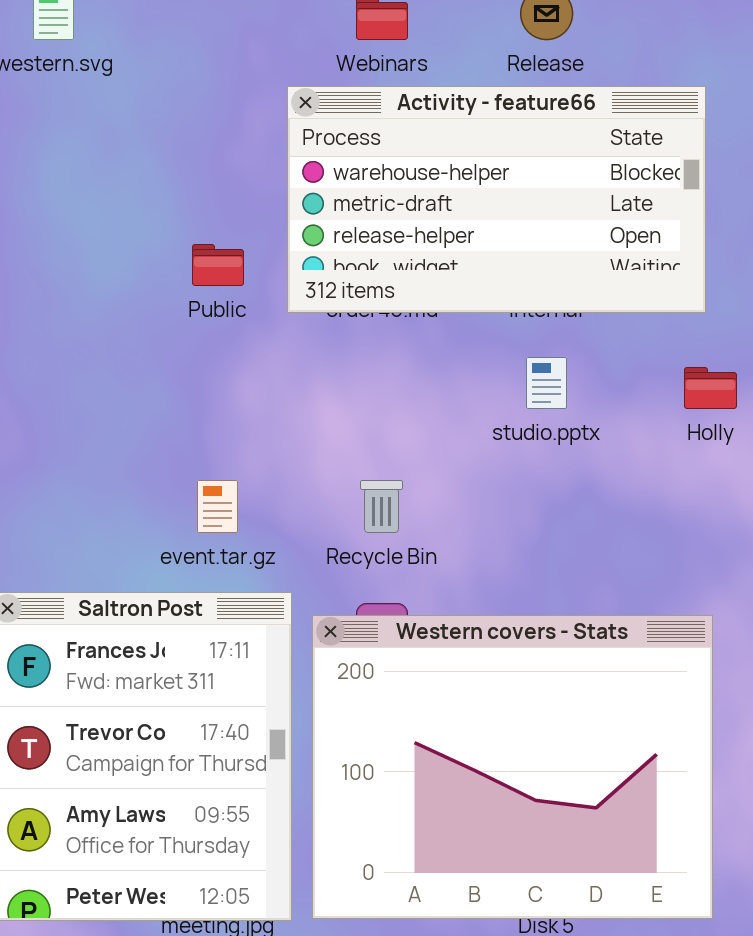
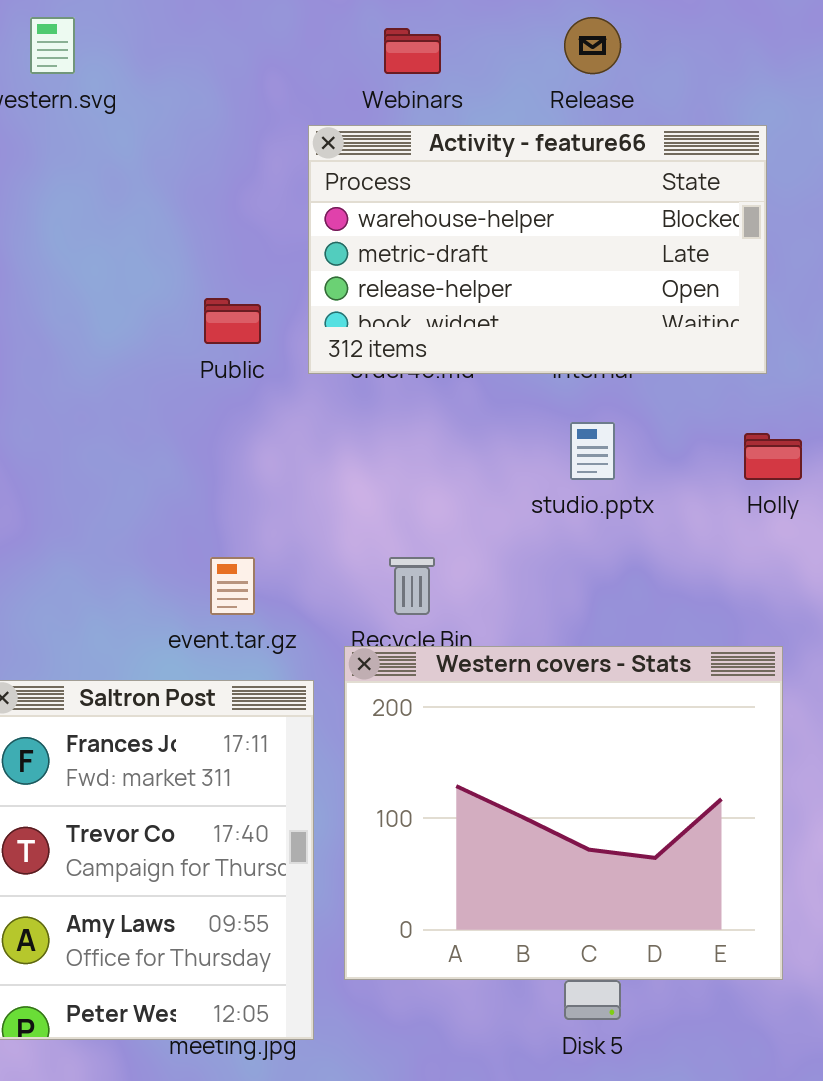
Western covers - Stats: [312,615,713,919] -> [344,646,783,980], moved

